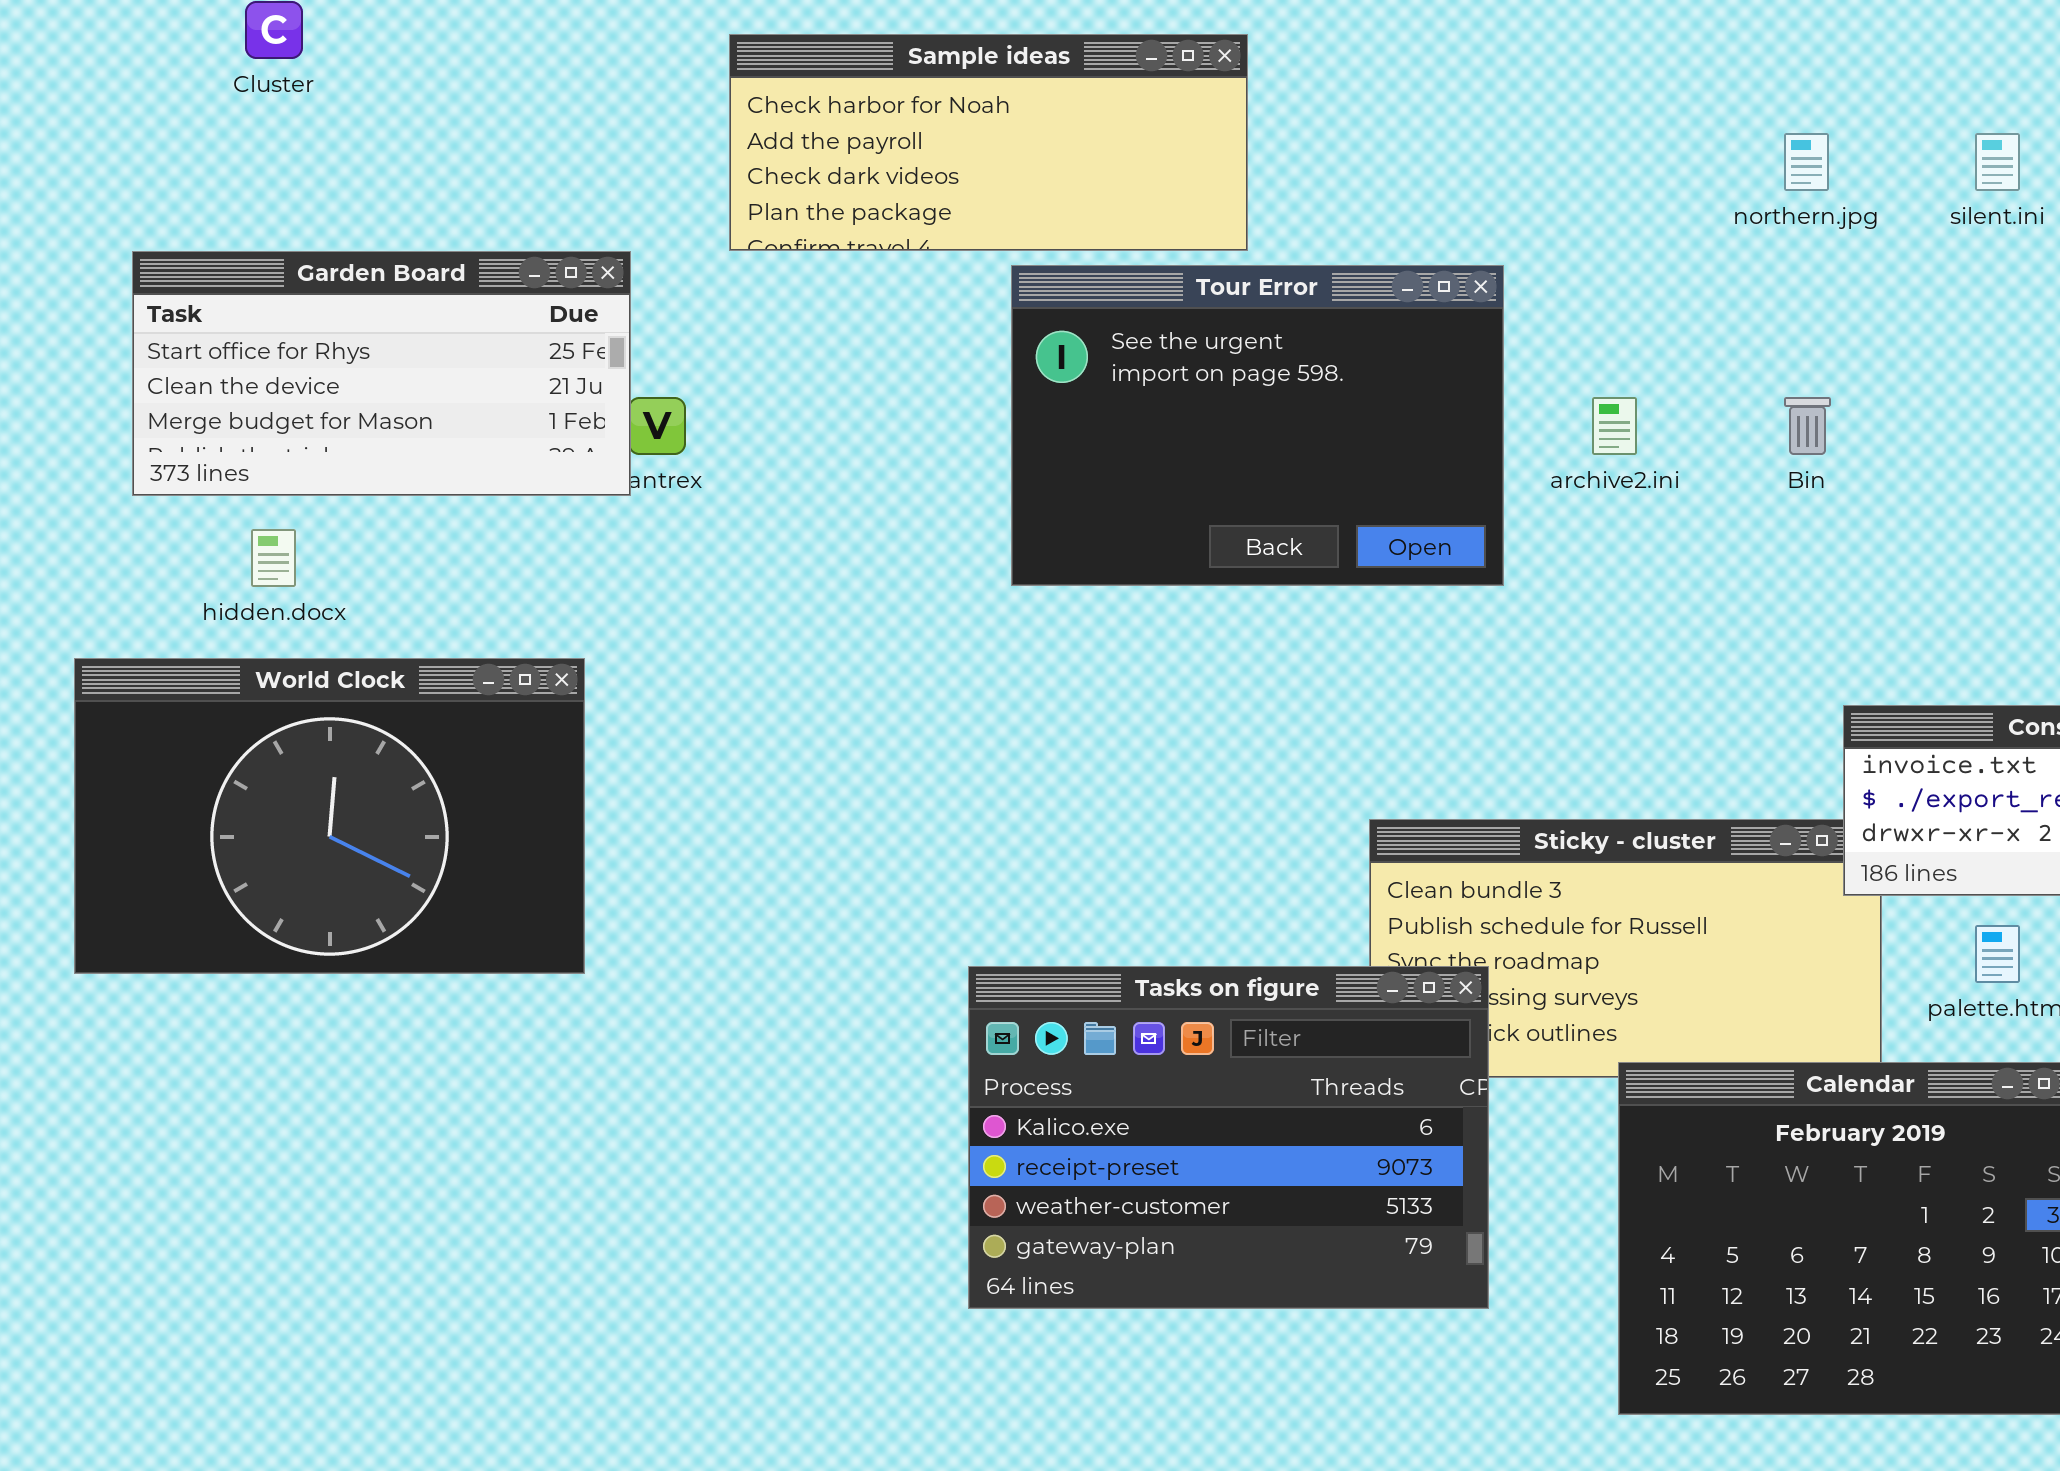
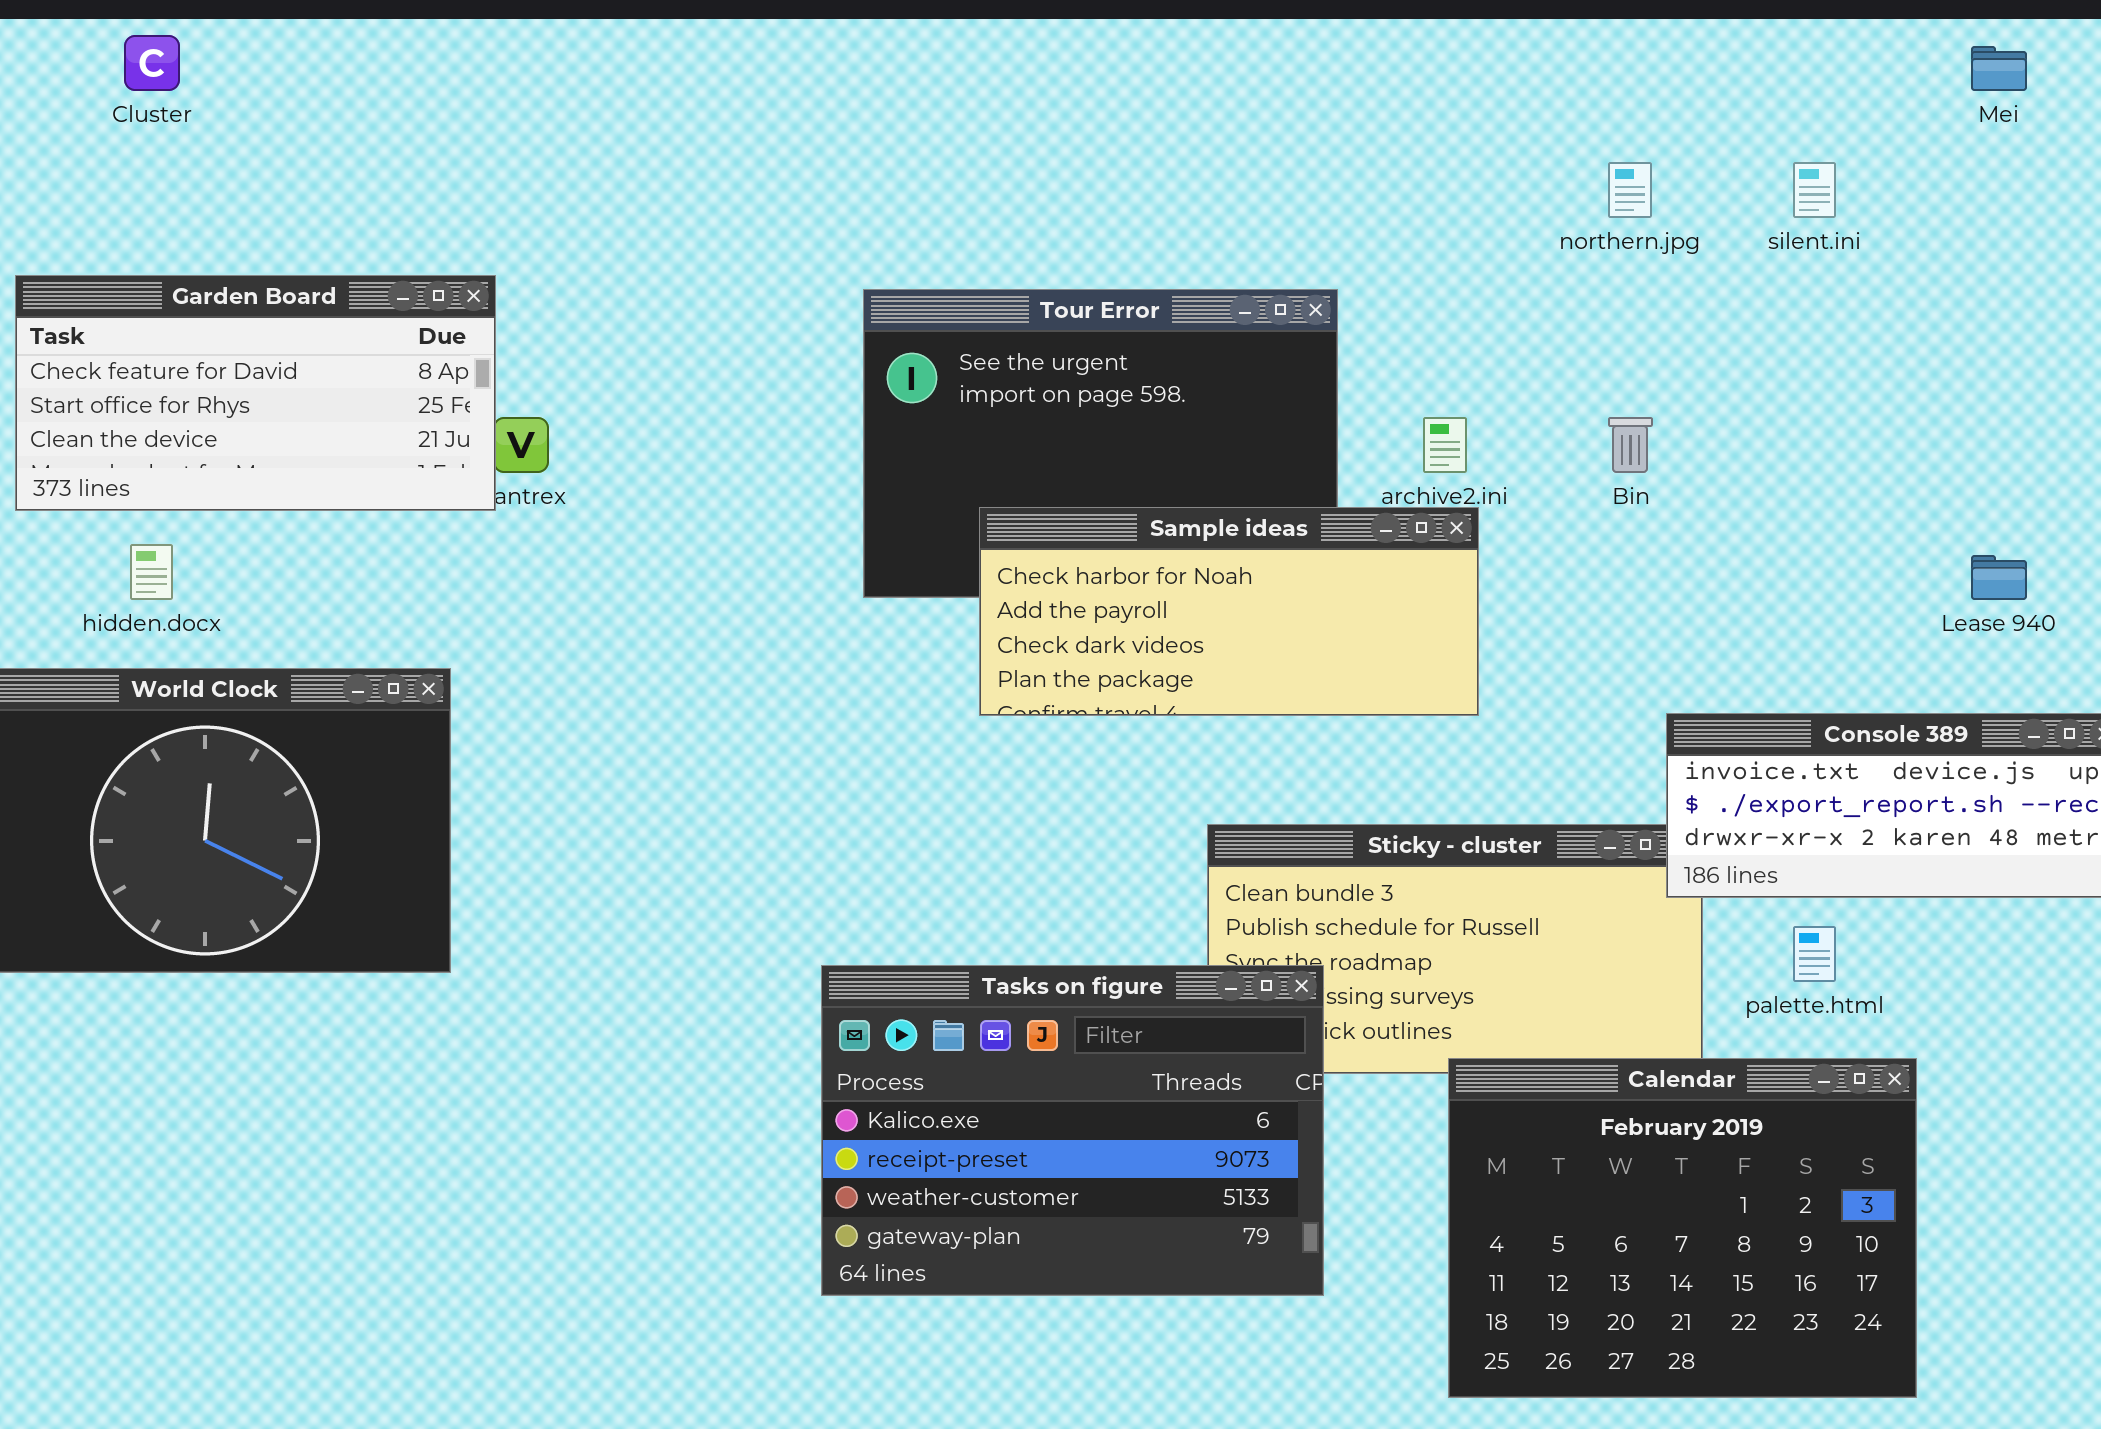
Sample ideas: [729,34,1248,251] -> [979,507,1479,716], moved
Garden Board: [132,251,631,496] -> [15,275,496,511], scrolled up 1 row

